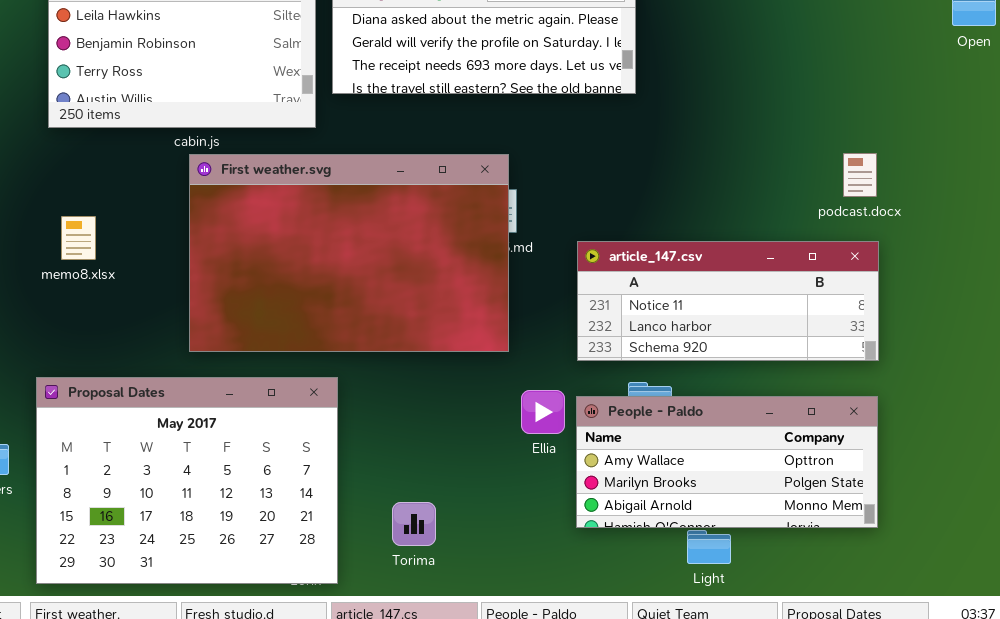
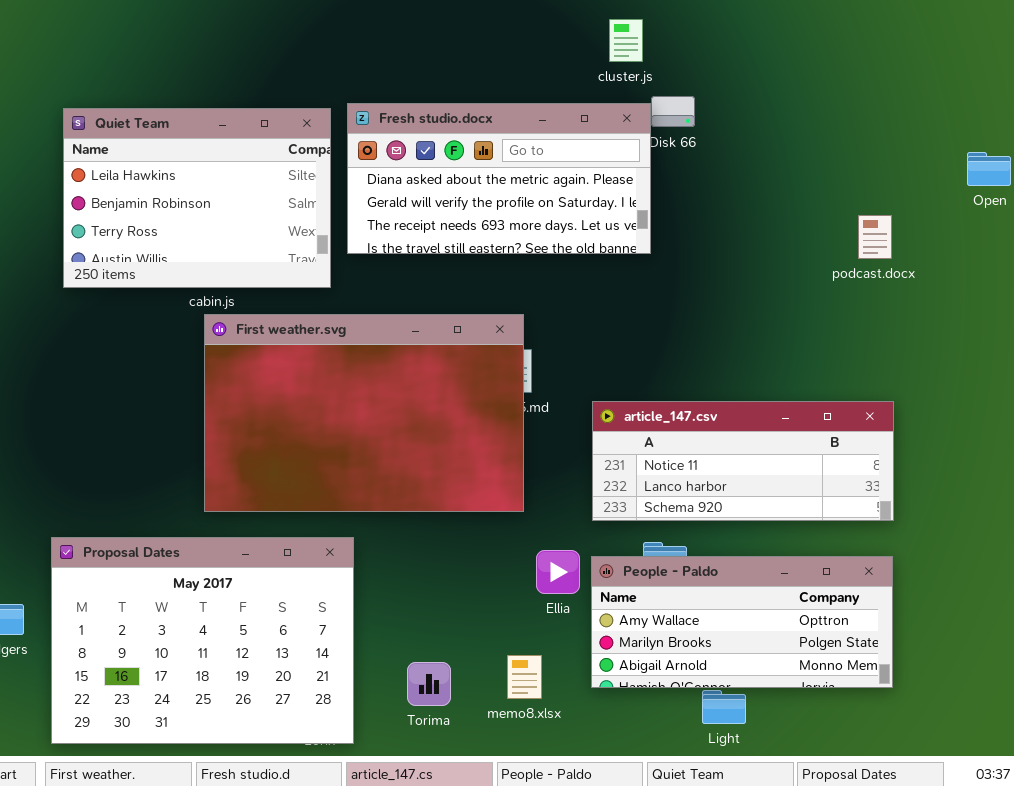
podcast.docx: [843,153,877,197] -> [858,215,892,259], moved
memo8.xlsx: [61,216,96,260] -> [507,655,542,699], moved

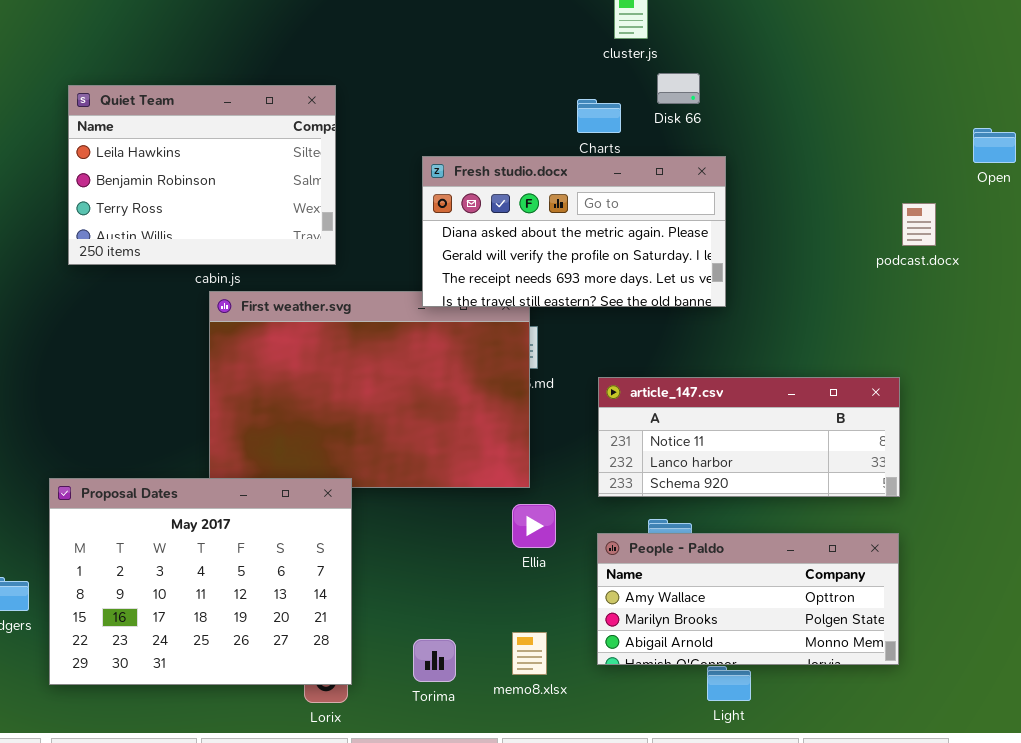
Fresh studio.docx: [347,103,651,254] -> [422,156,726,307], moved
podcast.docx: [858,215,892,259] -> [902,203,936,246], moved
Proposal Dates: [51,537,354,744] -> [49,478,352,685], moved
Ellia: [536,550,580,594] -> [512,504,556,548], moved

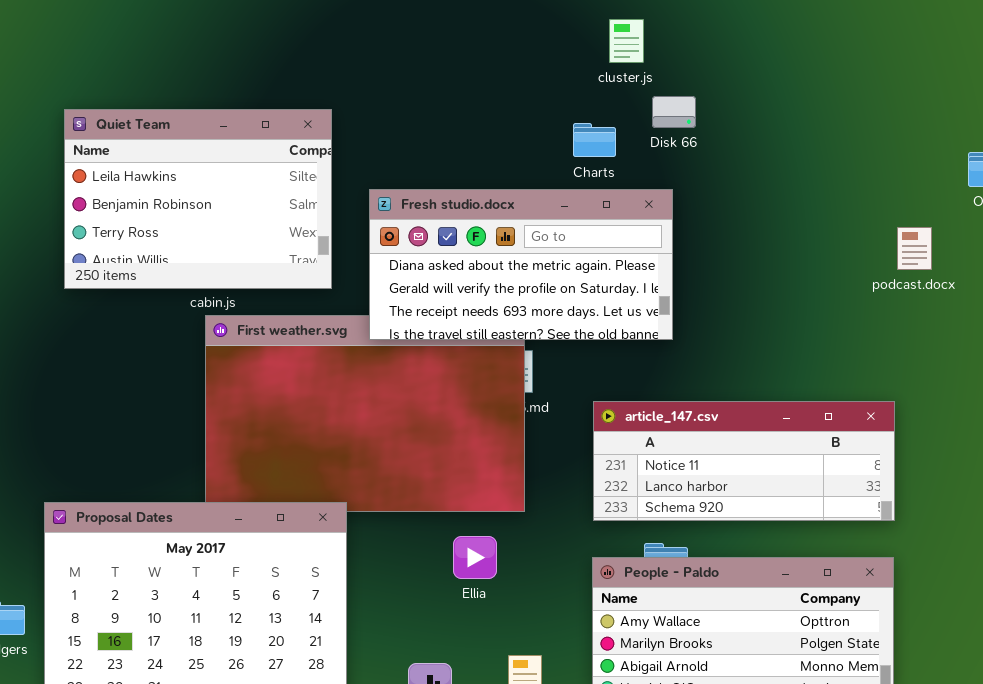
Fresh studio.docx: [422,156,726,307] -> [369,189,673,340], moved
Ellia: [512,504,556,548] -> [453,536,497,579], moved

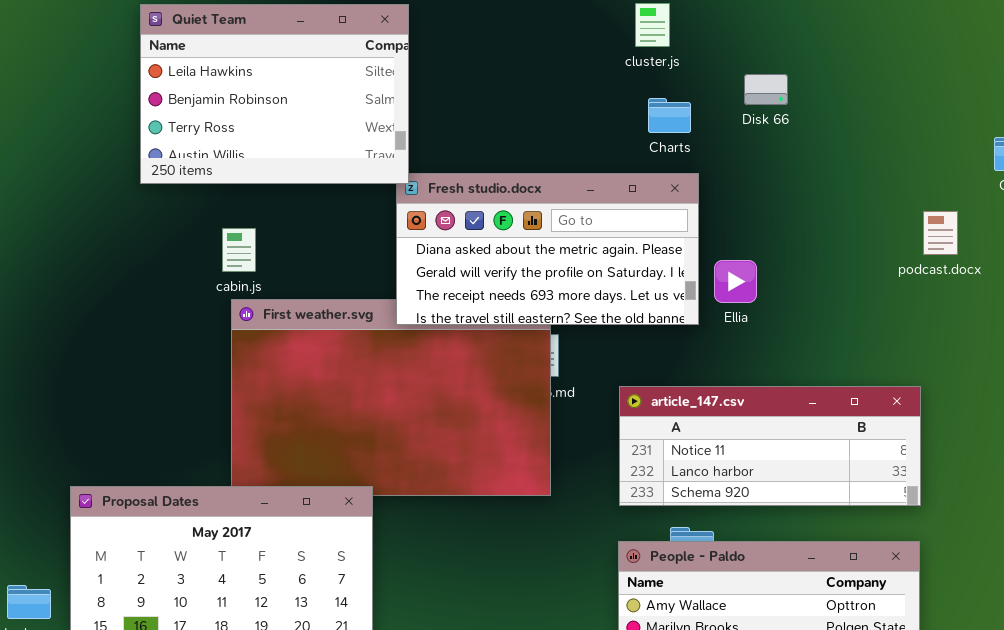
Disk 66: [652,96,696,128] -> [744,74,788,105], moved
Quiet Team: [64,109,332,289] -> [140,4,409,184], moved
Charts: [573,123,616,157] -> [648,98,691,133], moved
Ellia: [453,536,497,579] -> [714,260,757,303], moved

